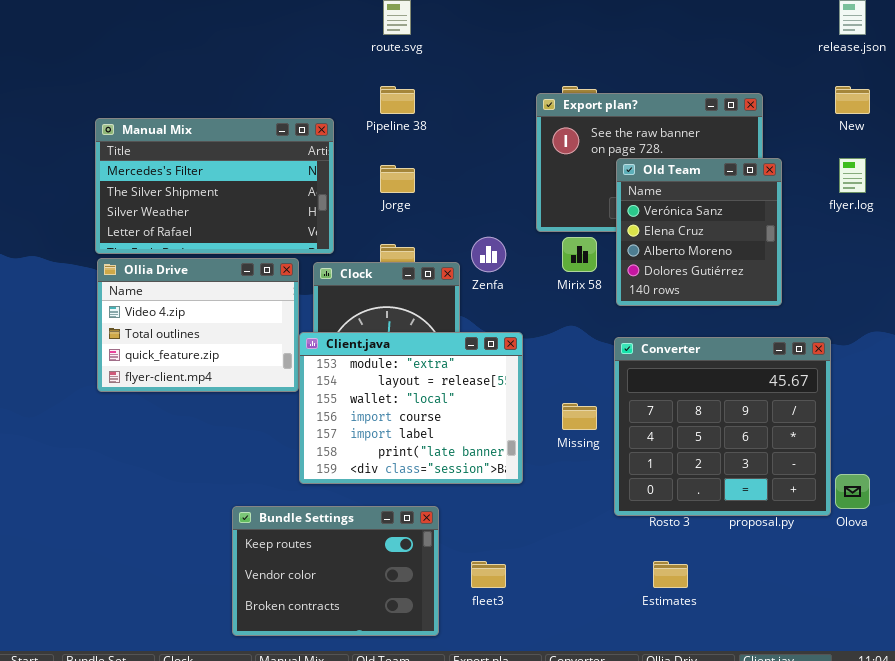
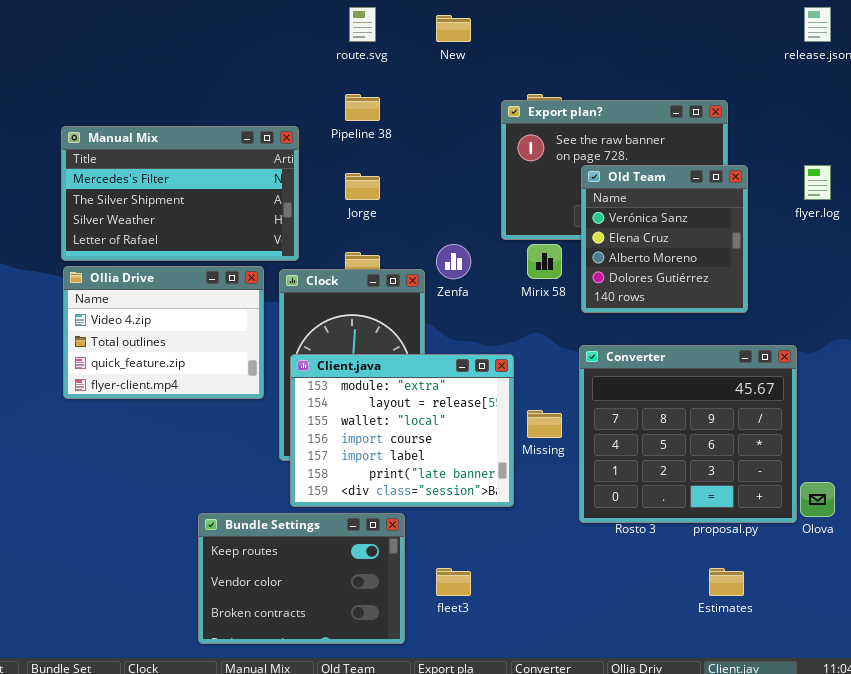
New: [835,86,870,114] -> [436,15,471,42], moved
Client.java: [299,332,523,484] -> [290,354,514,507], moved
Estimates: [653,561,688,588] -> [709,568,744,596], moved

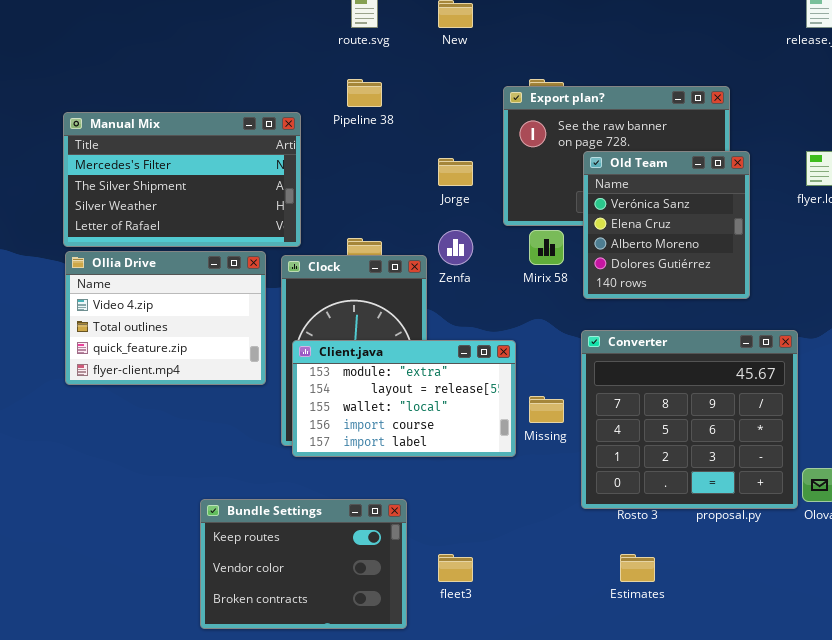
Jorge: [345,173,380,200] -> [438,158,473,186], moved
Client.java: [290,354,514,507] -> [292,340,516,457], resized
Estimates: [709,568,744,596] -> [620,554,655,582], moved

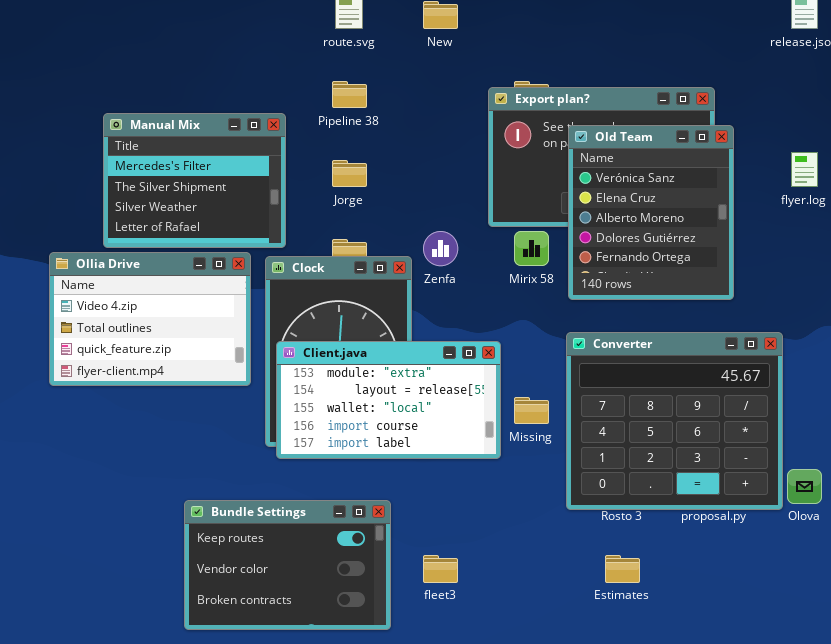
Manual Mix: [63,112,301,247] -> [103,113,286,248], resized
Old Team: [583,151,750,299] -> [568,125,734,300], resized
Jorge: [438,158,473,186] -> [332,160,367,187], moved

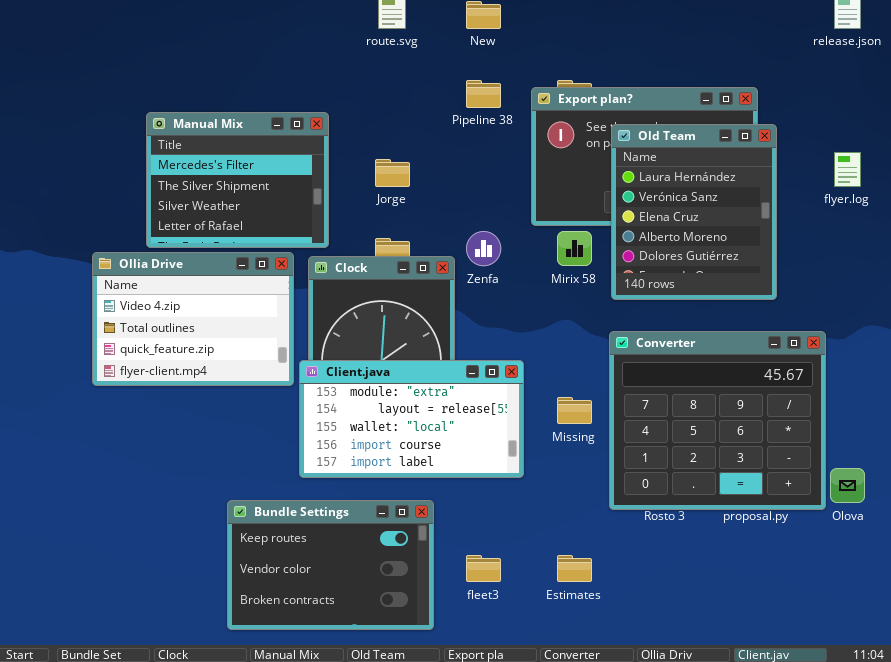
Pipeline 38: [332,81,367,108] -> [466,80,501,108], moved
Old Team: [568,125,734,300] -> [611,124,777,300], scrolled up 1 row
Client.java: [276,341,501,459] -> [299,360,524,478], moved
Estimates: [605,555,640,583] -> [557,555,592,582], moved

